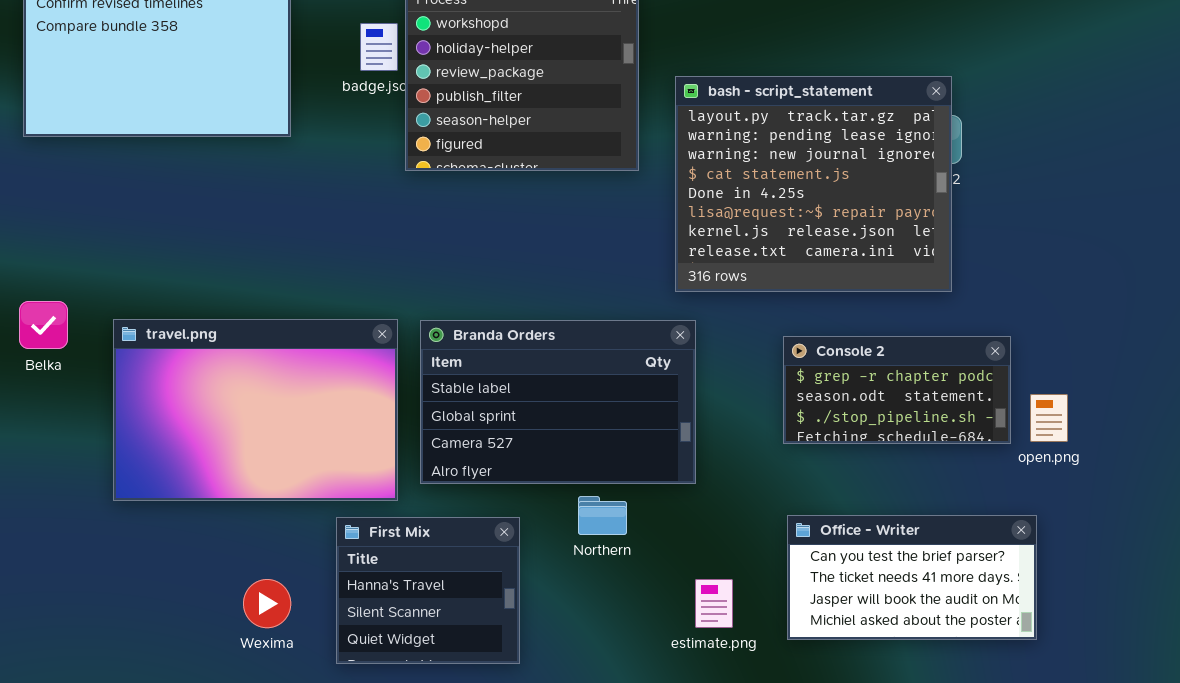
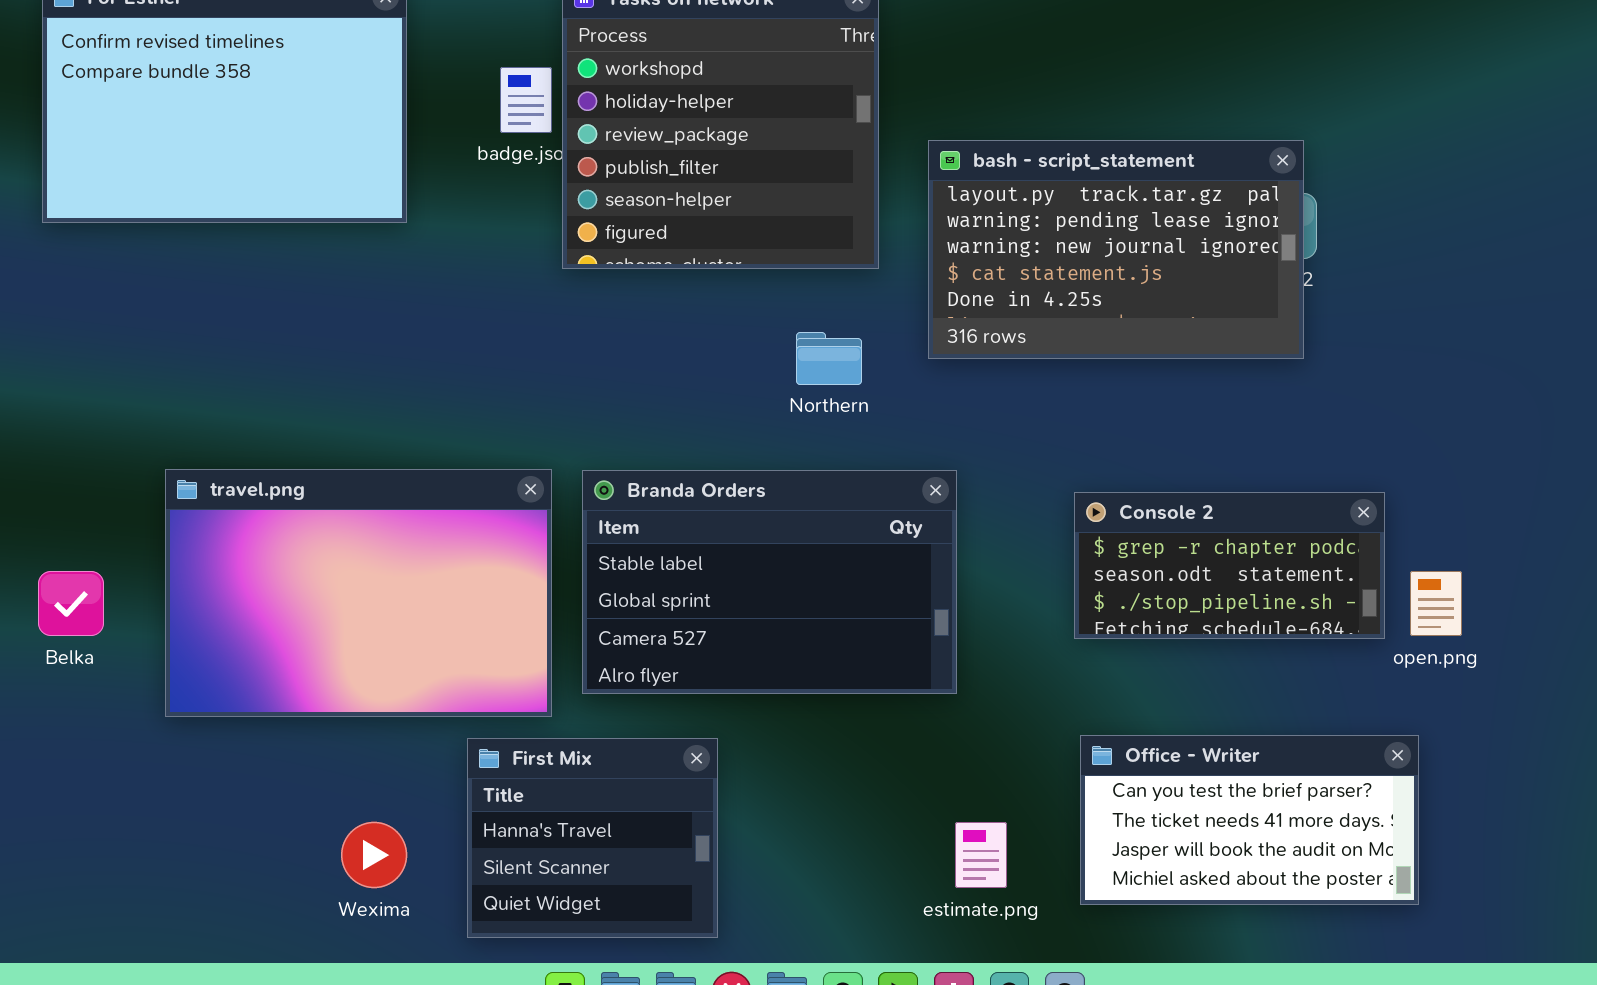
bash - script_statement: [675,76,952,292] -> [928,140,1304,359], resized
Belka: [19,301,68,349] -> [38,571,104,636], moved
Northern: [578,496,627,535] -> [796,332,862,385], moved

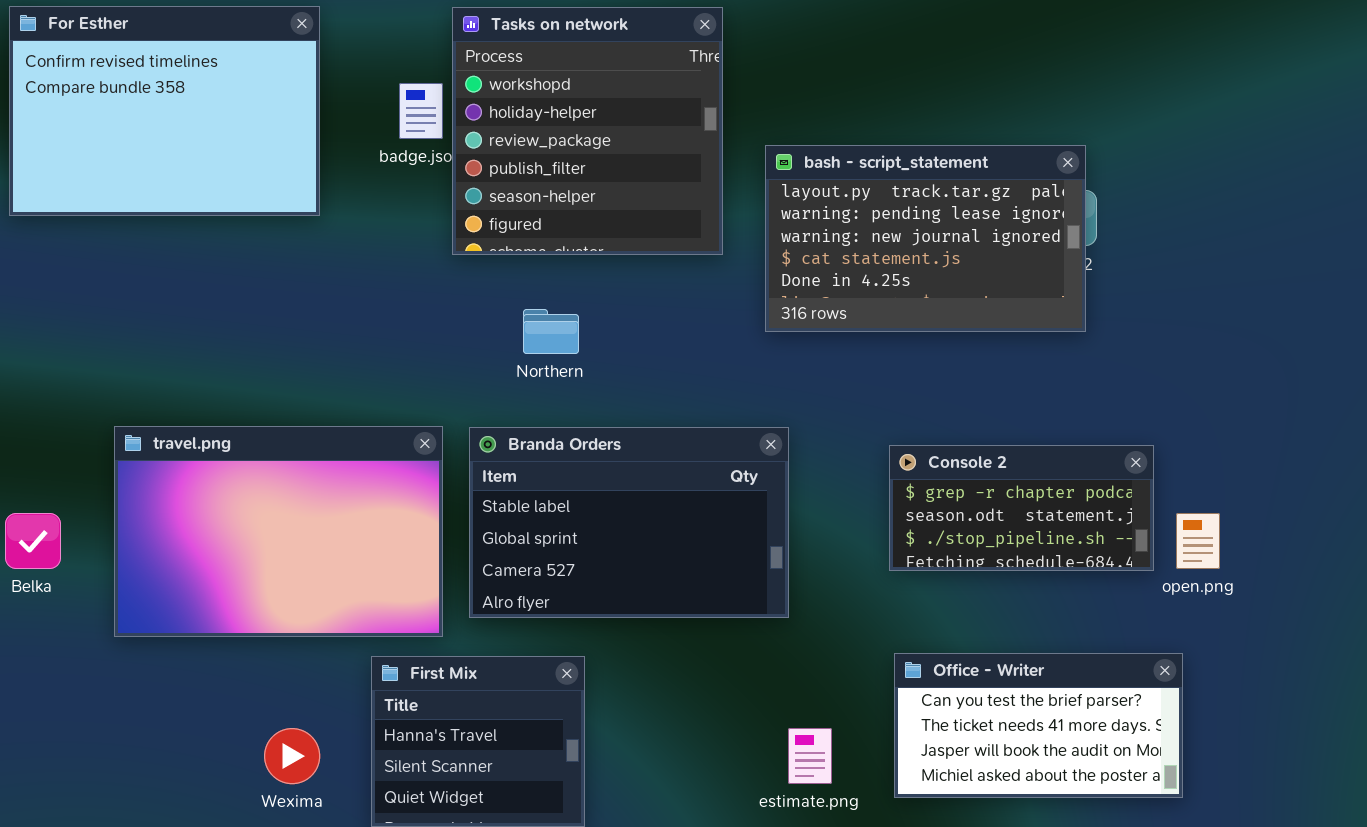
Northern: [796,332,862,385] -> [523,309,579,354], moved

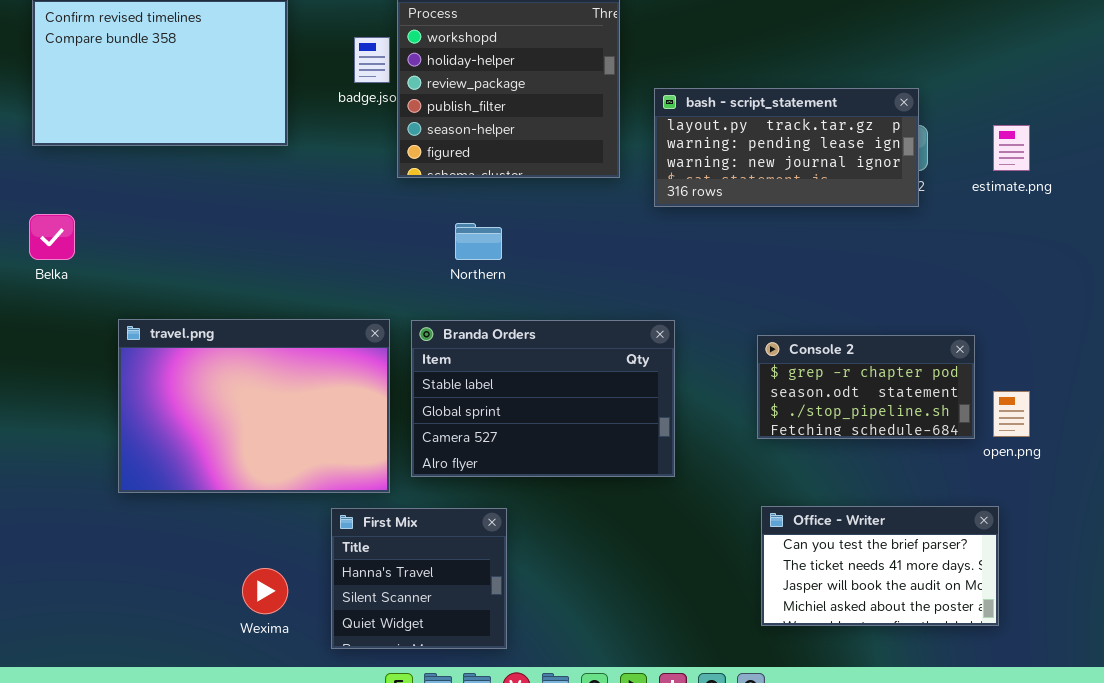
bash - script_statement: [765,145,1086,332] -> [654,88,919,207], resized
Belka: [5,513,61,569] -> [29,214,75,260], moved
estimate.png: [788,728,832,784] -> [993,125,1030,171], moved

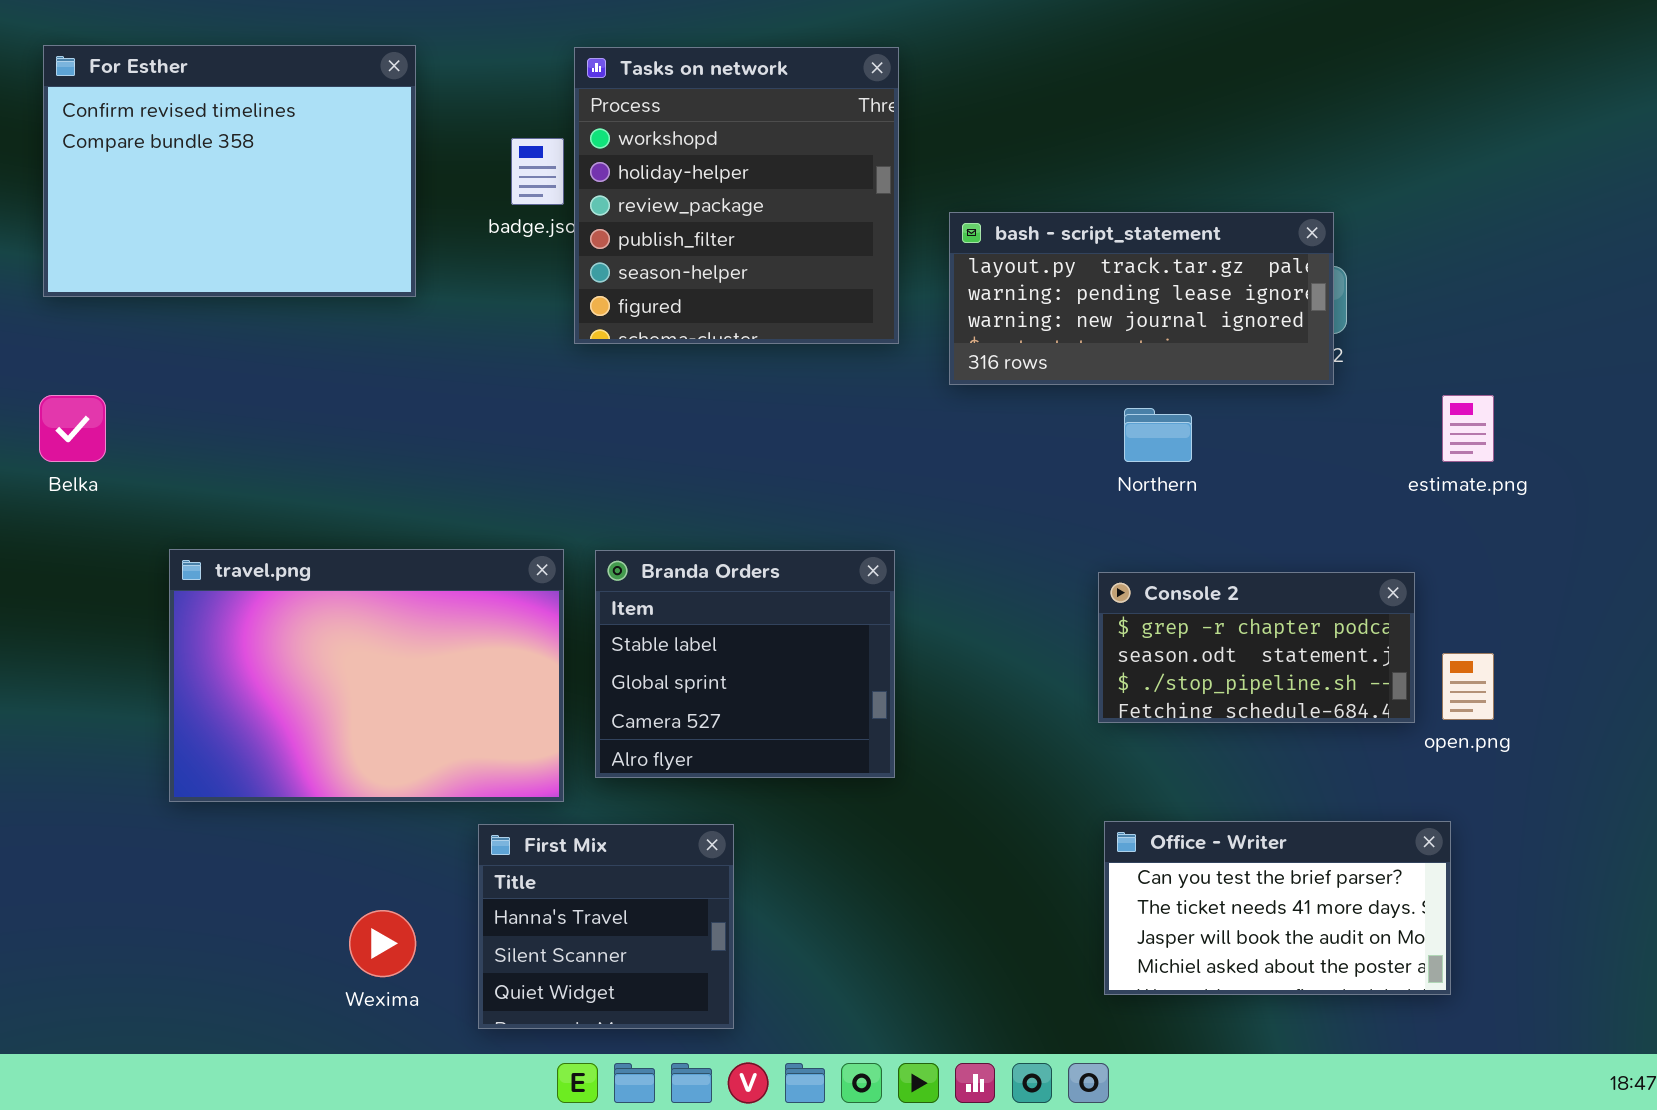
estimate.png: [993,125,1030,171] -> [1442,395,1494,462], moved
Northern: [455,223,502,260] -> [1124,408,1192,462], moved
Branda Orders: [411,320,675,477] -> [595,550,895,778], resized

